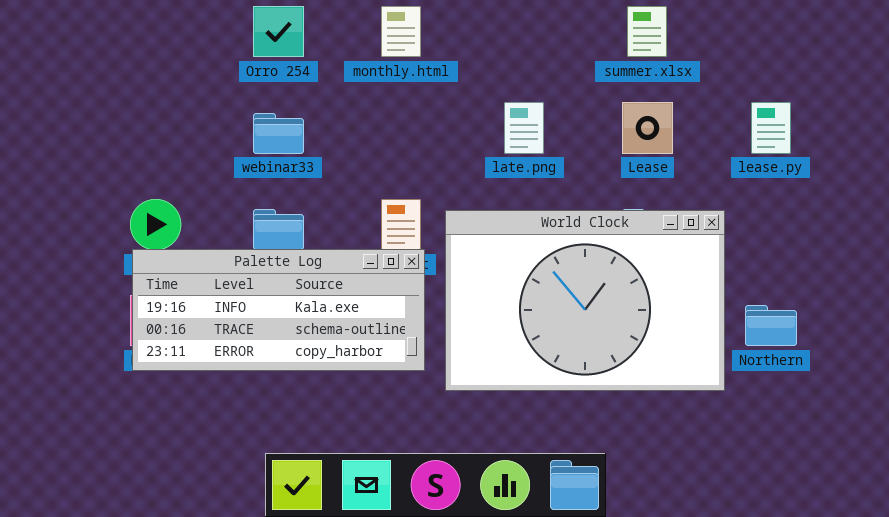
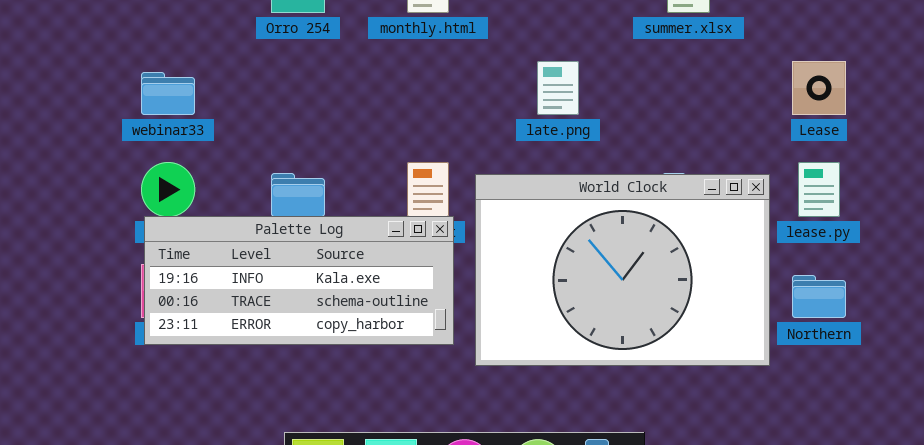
Lease: [622,102,673,154] -> [792,61,846,115], moved
lease.py: [751,102,791,154] -> [798,162,840,217], moved
webinar33: [253,113,304,154] -> [141,72,195,115], moved

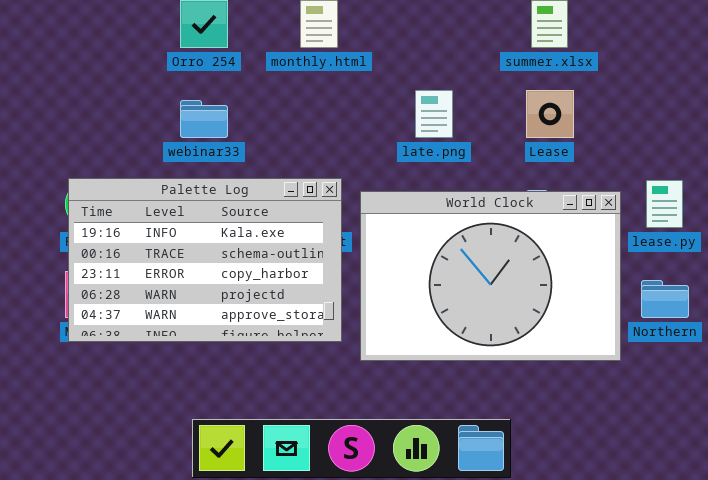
Lease: [792,61,846,115] -> [526,90,574,138], moved
webinar33: [141,72,195,115] -> [180,100,228,138], moved
Palette Log: [144,216,454,345] -> [68,178,342,342], resized

